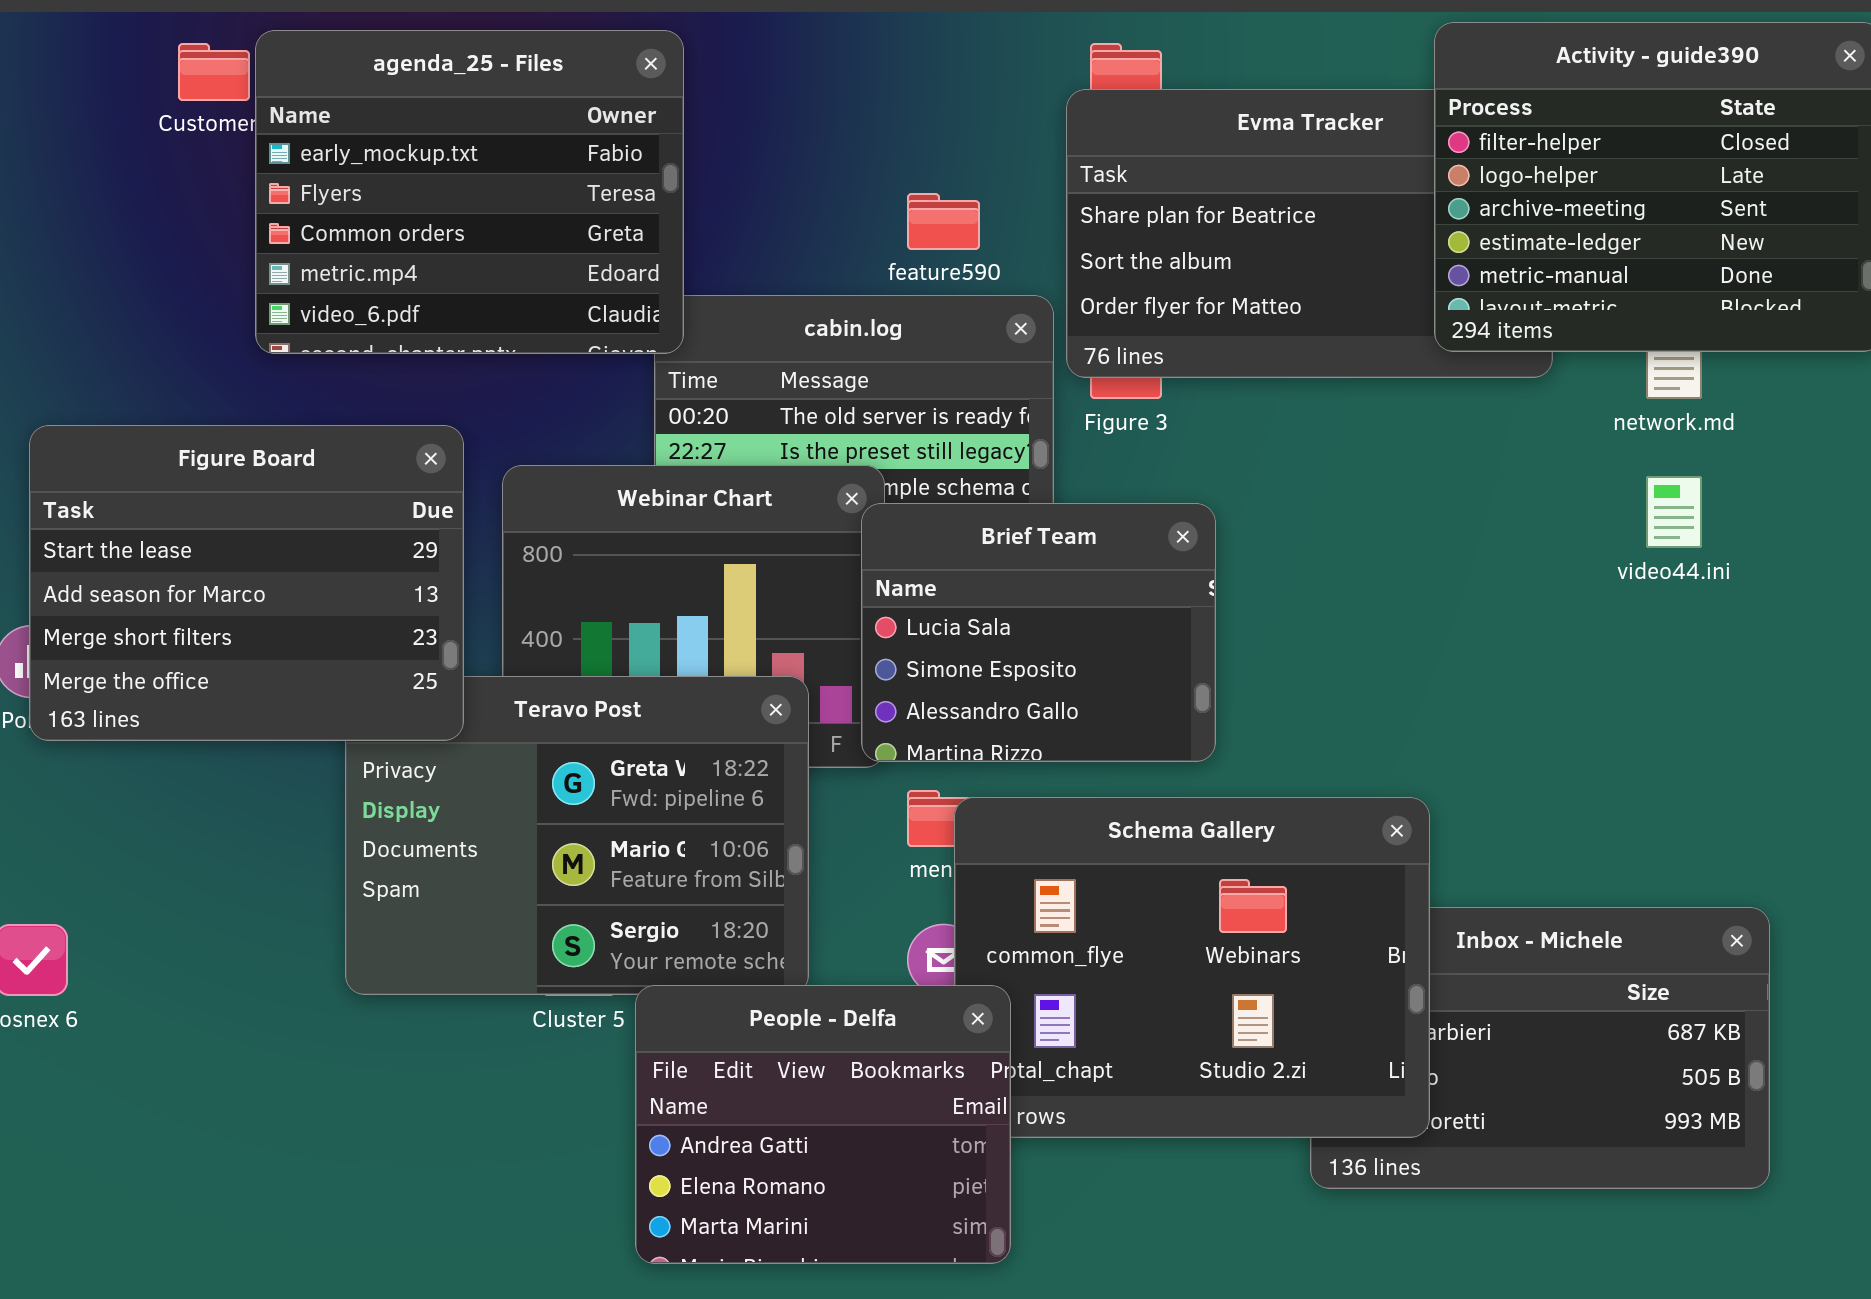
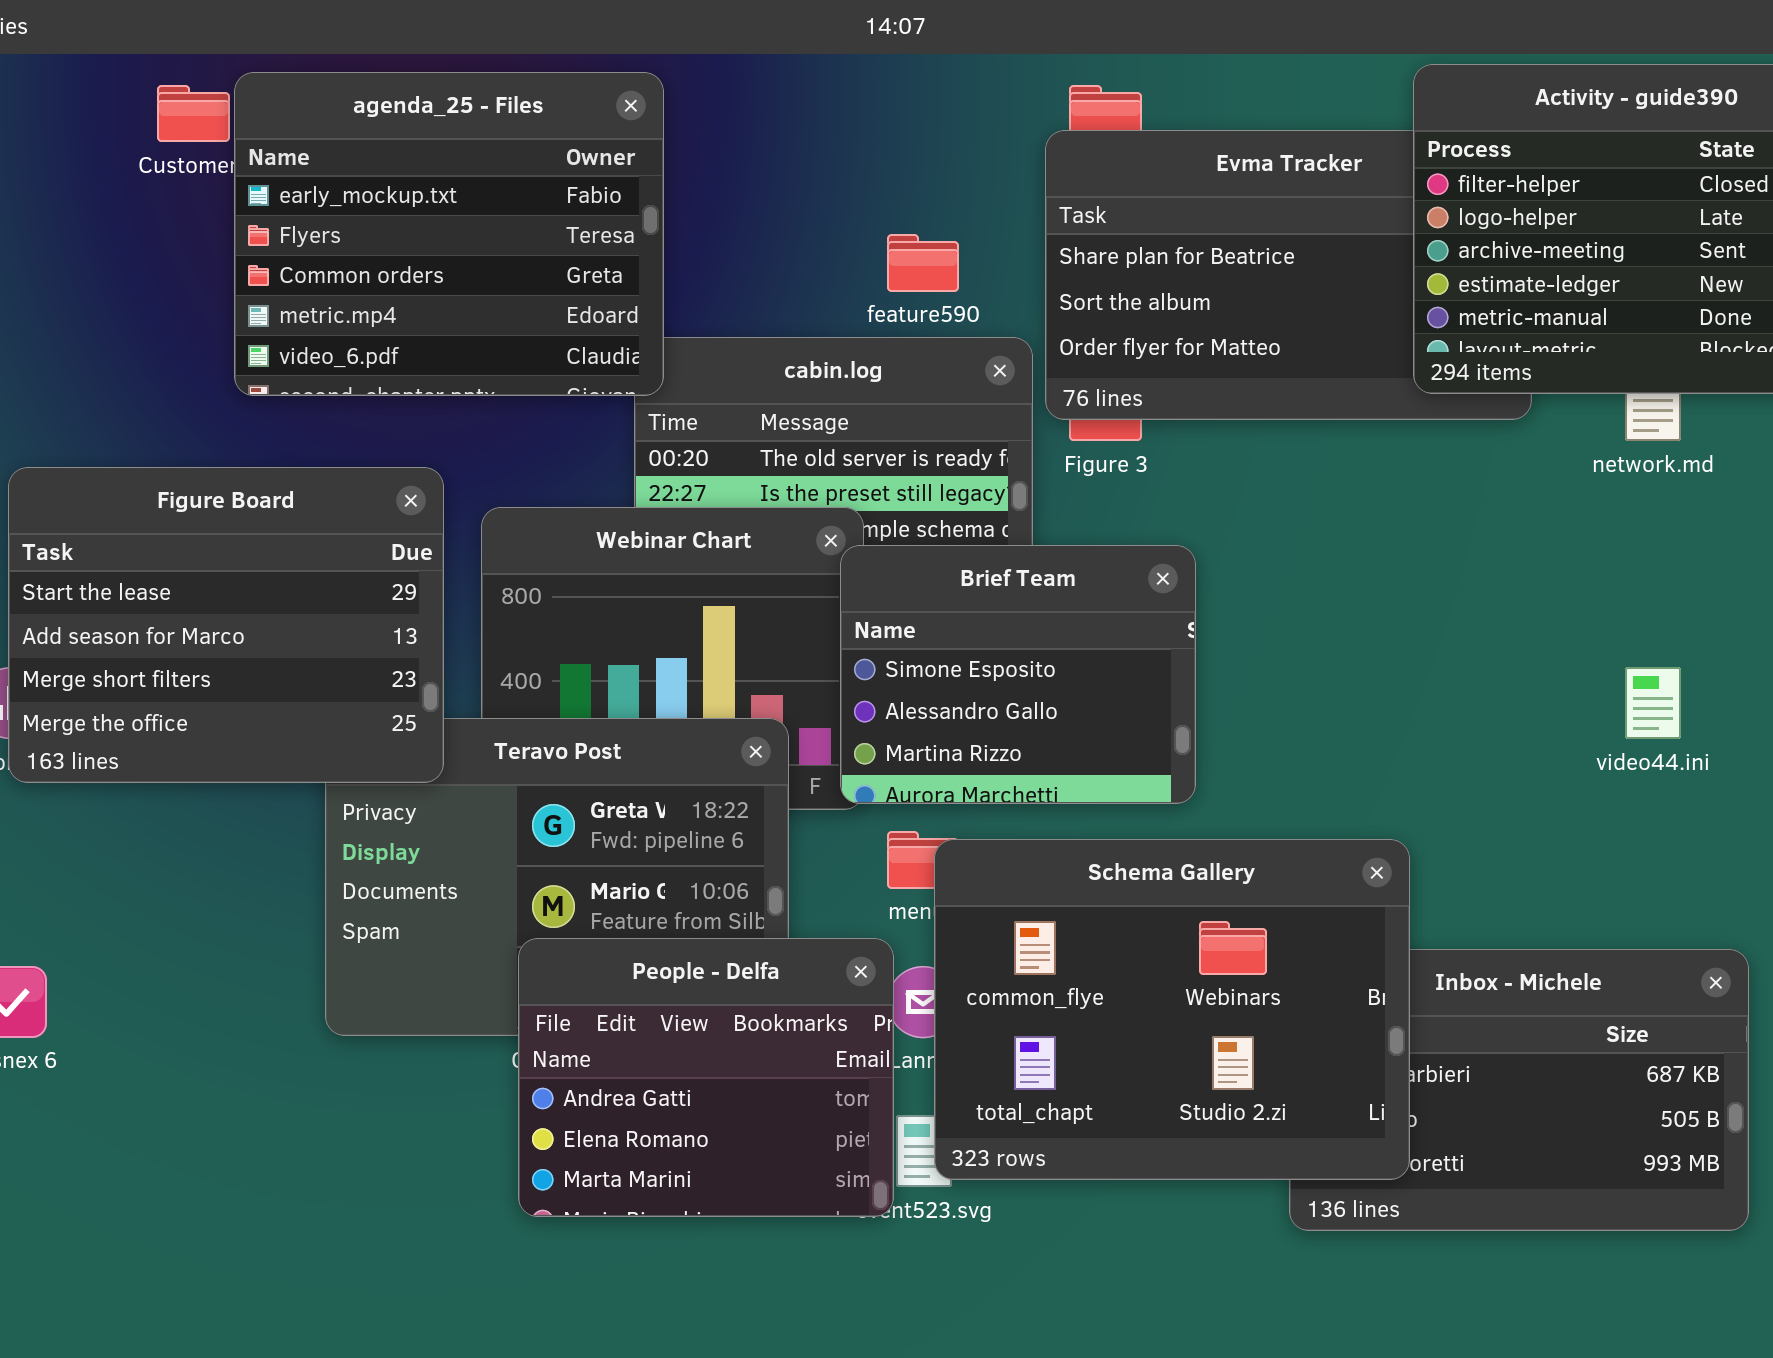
video44.ini: [1646,476,1702,548] -> [1625,667,1681,739], moved
Brief Team: [861,503,1216,762] -> [840,545,1196,804], scrolled down 1 row
People - Delfa: [635,985,1011,1264] -> [518,938,894,1217], moved

